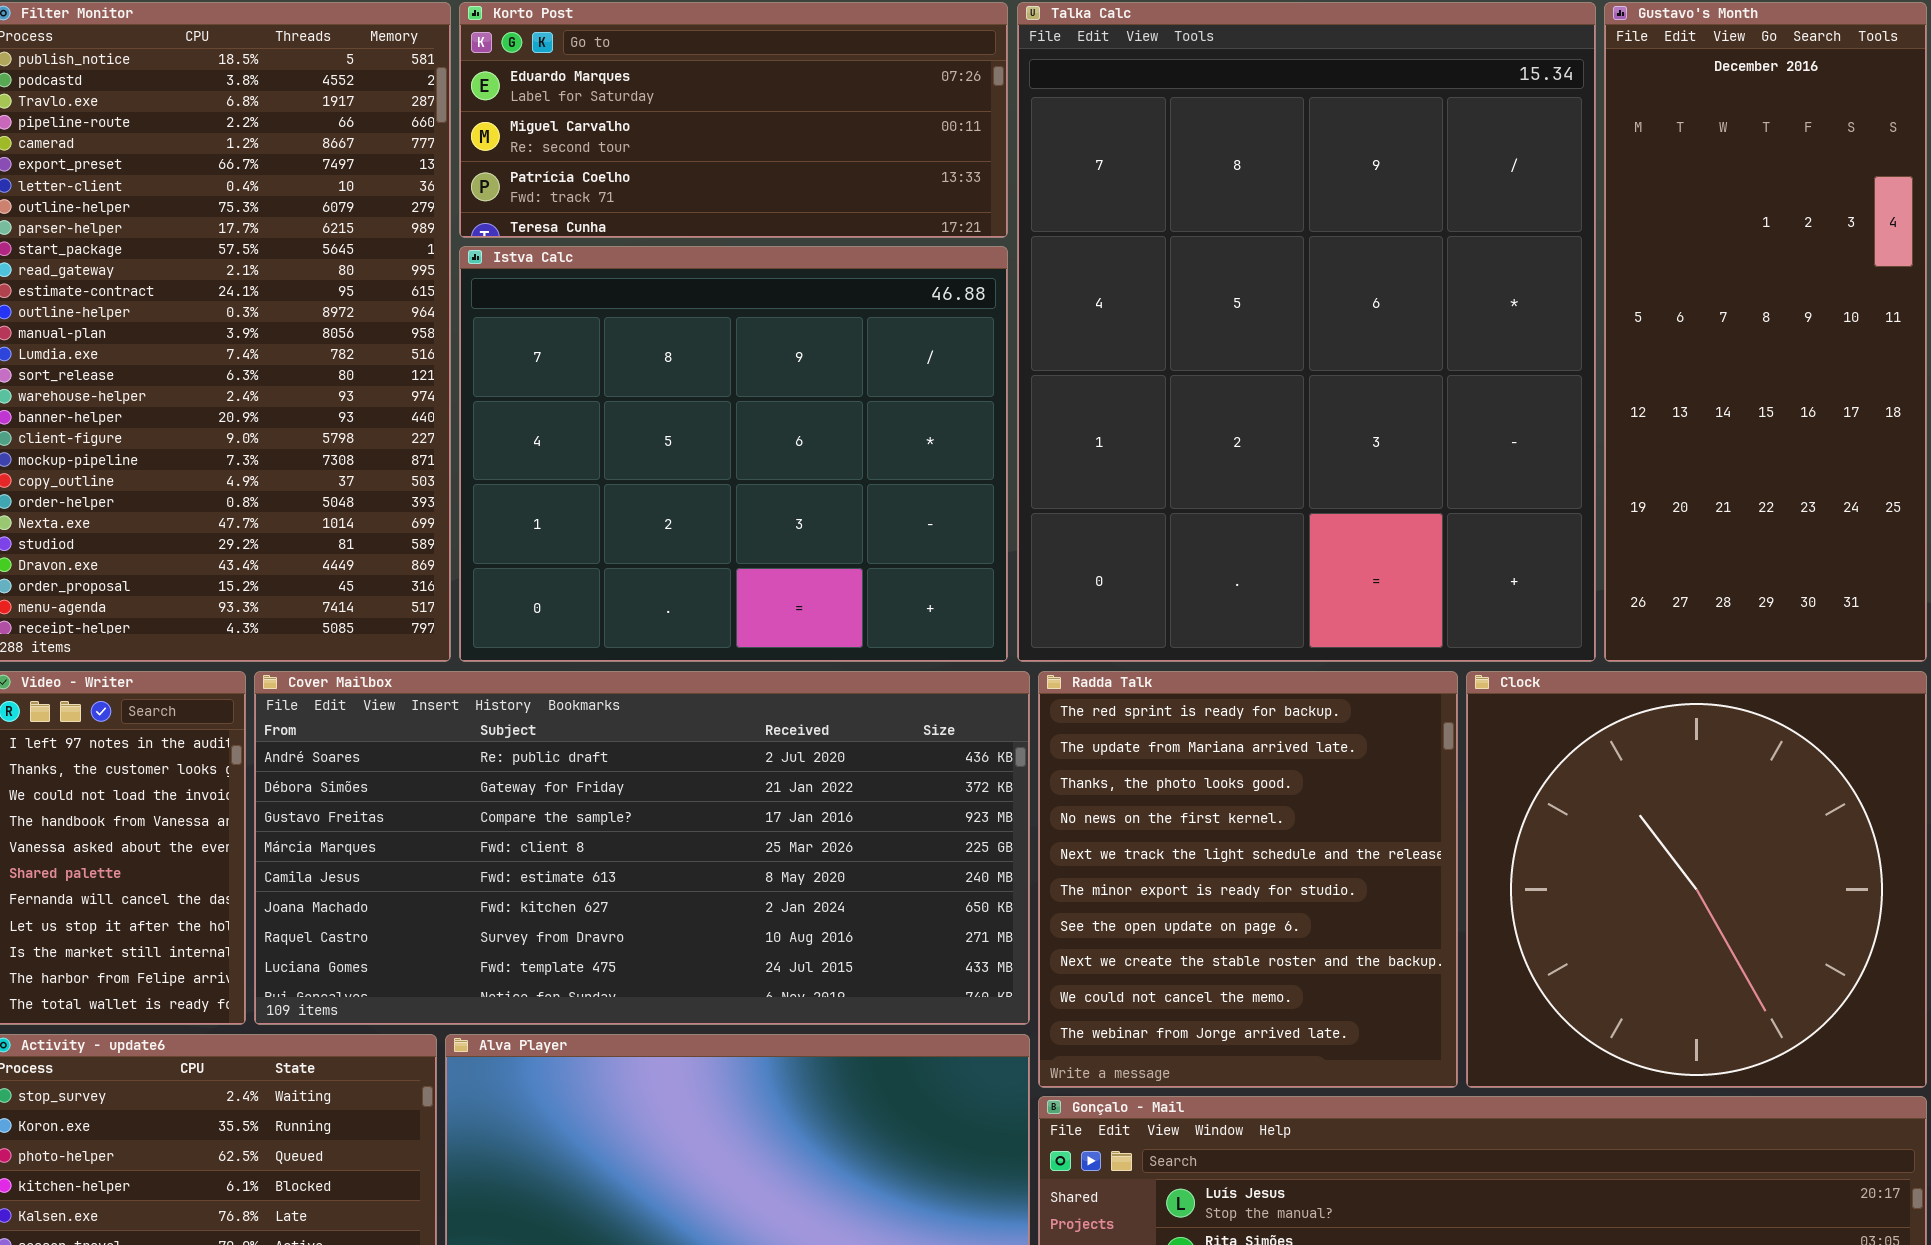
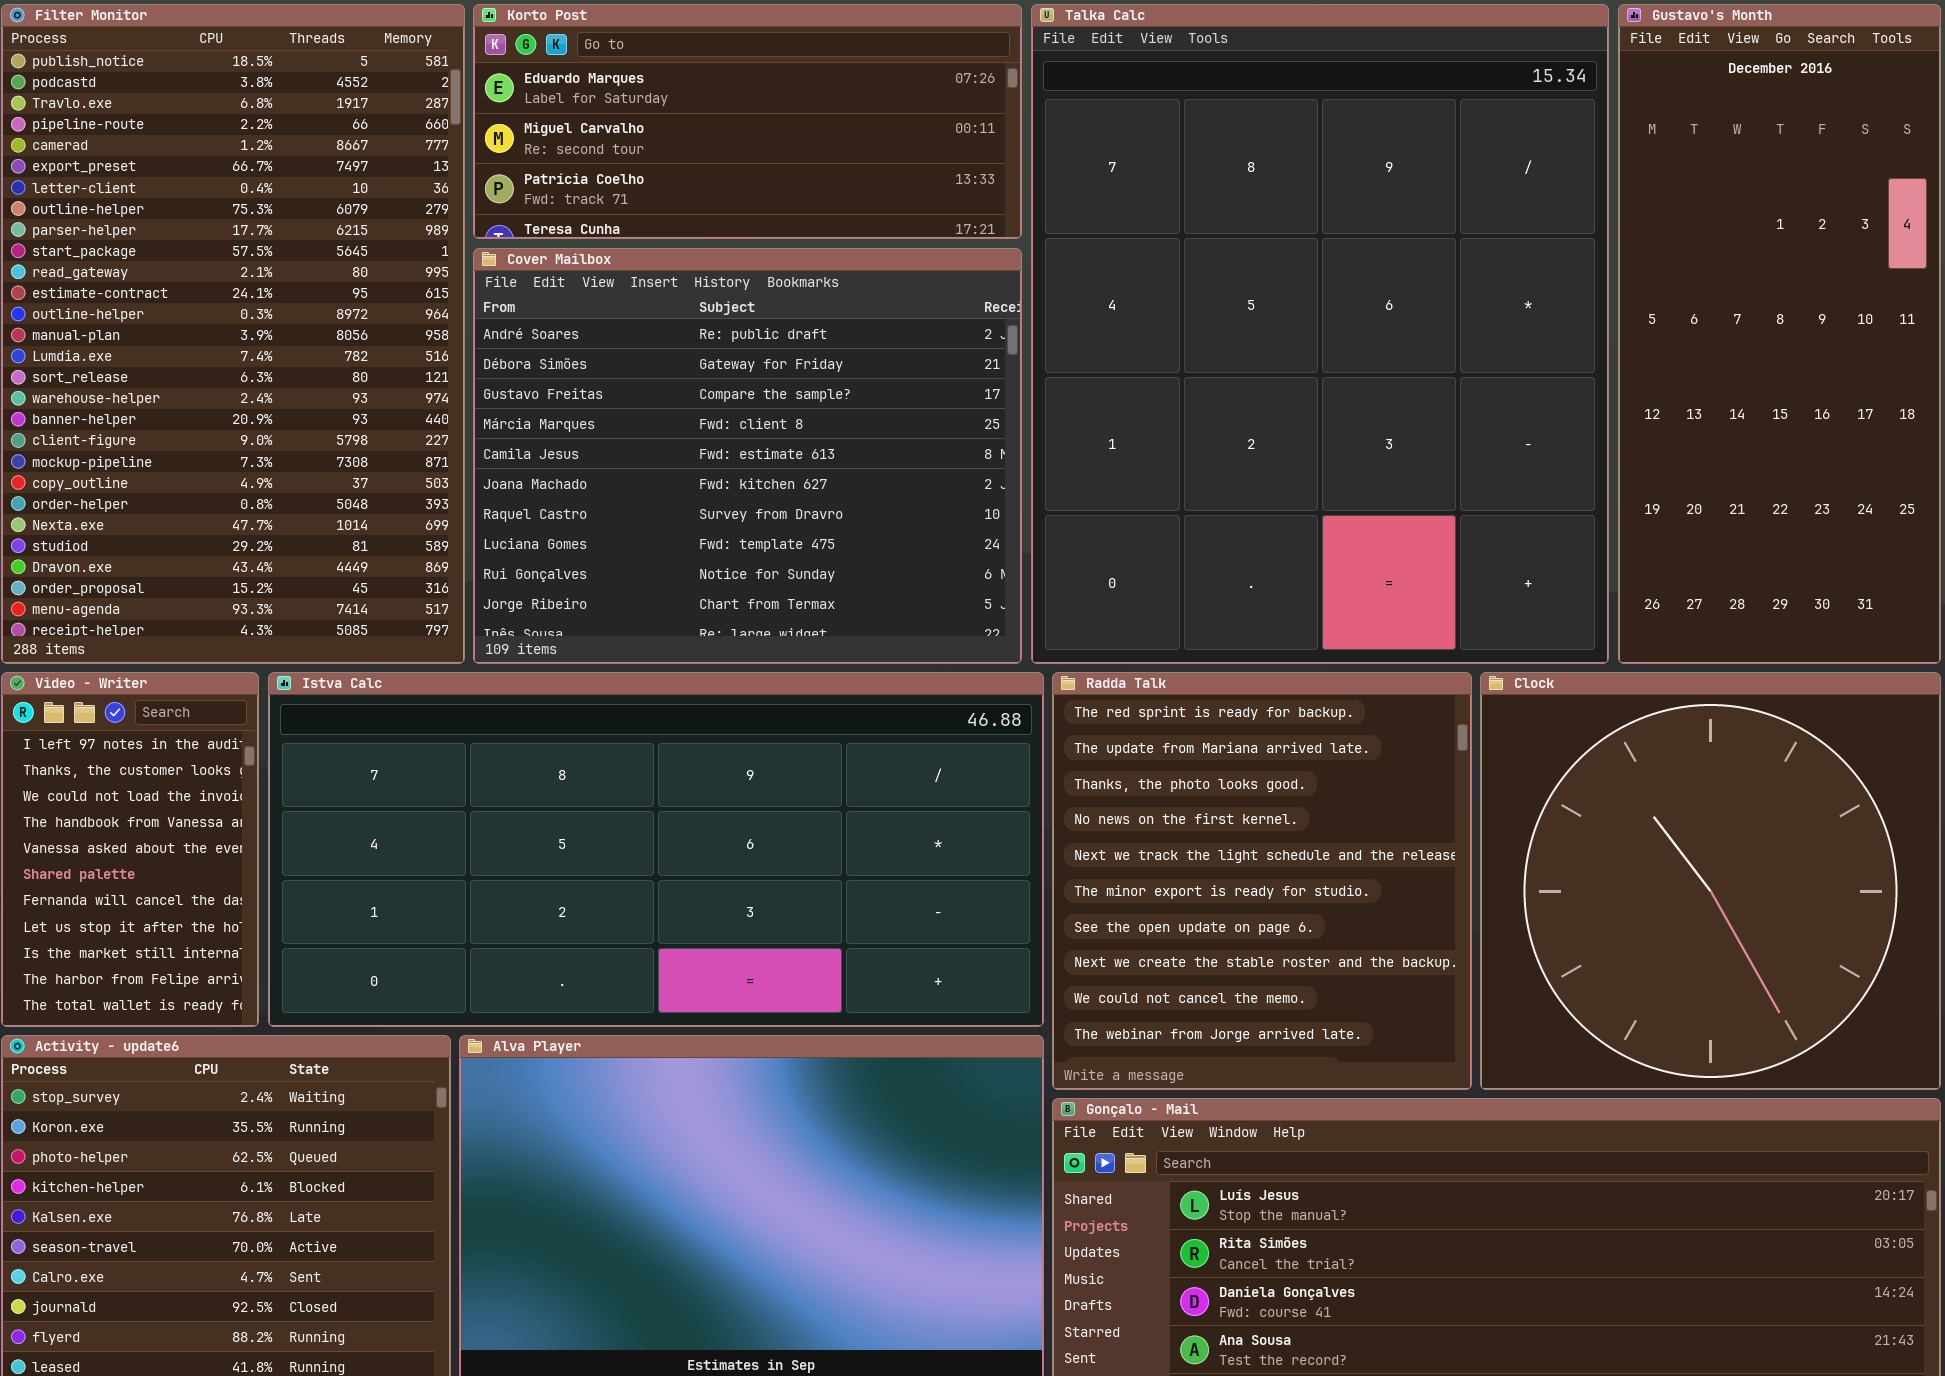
Istva Calc: [459,246,1008,662] -> [268,672,1044,1027], moved, resized
Cover Mailbox: [254,671,1030,1025] -> [473,248,1022,664], moved, resized

